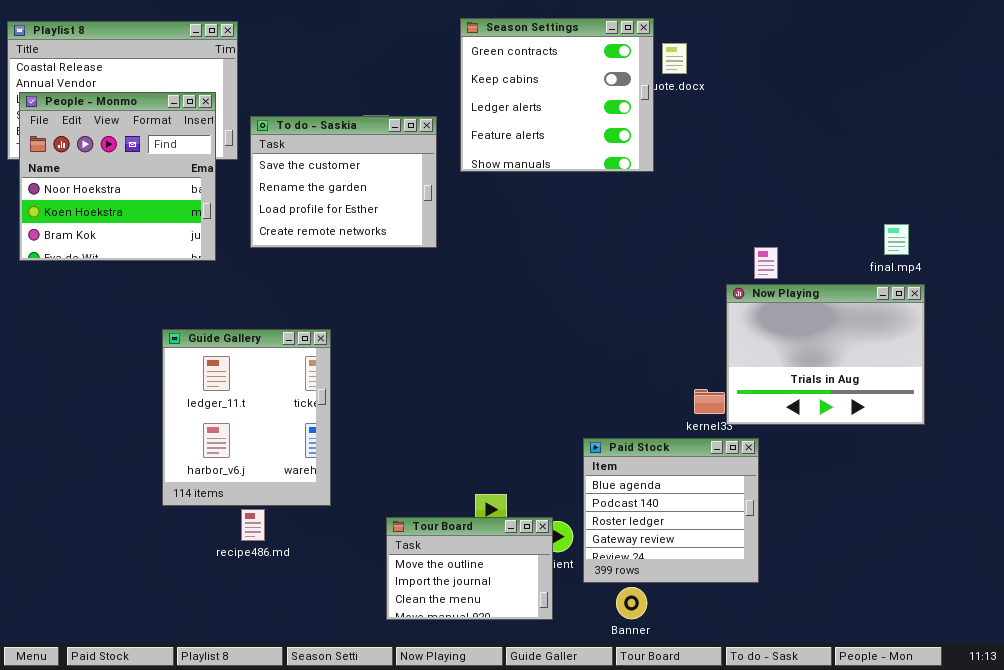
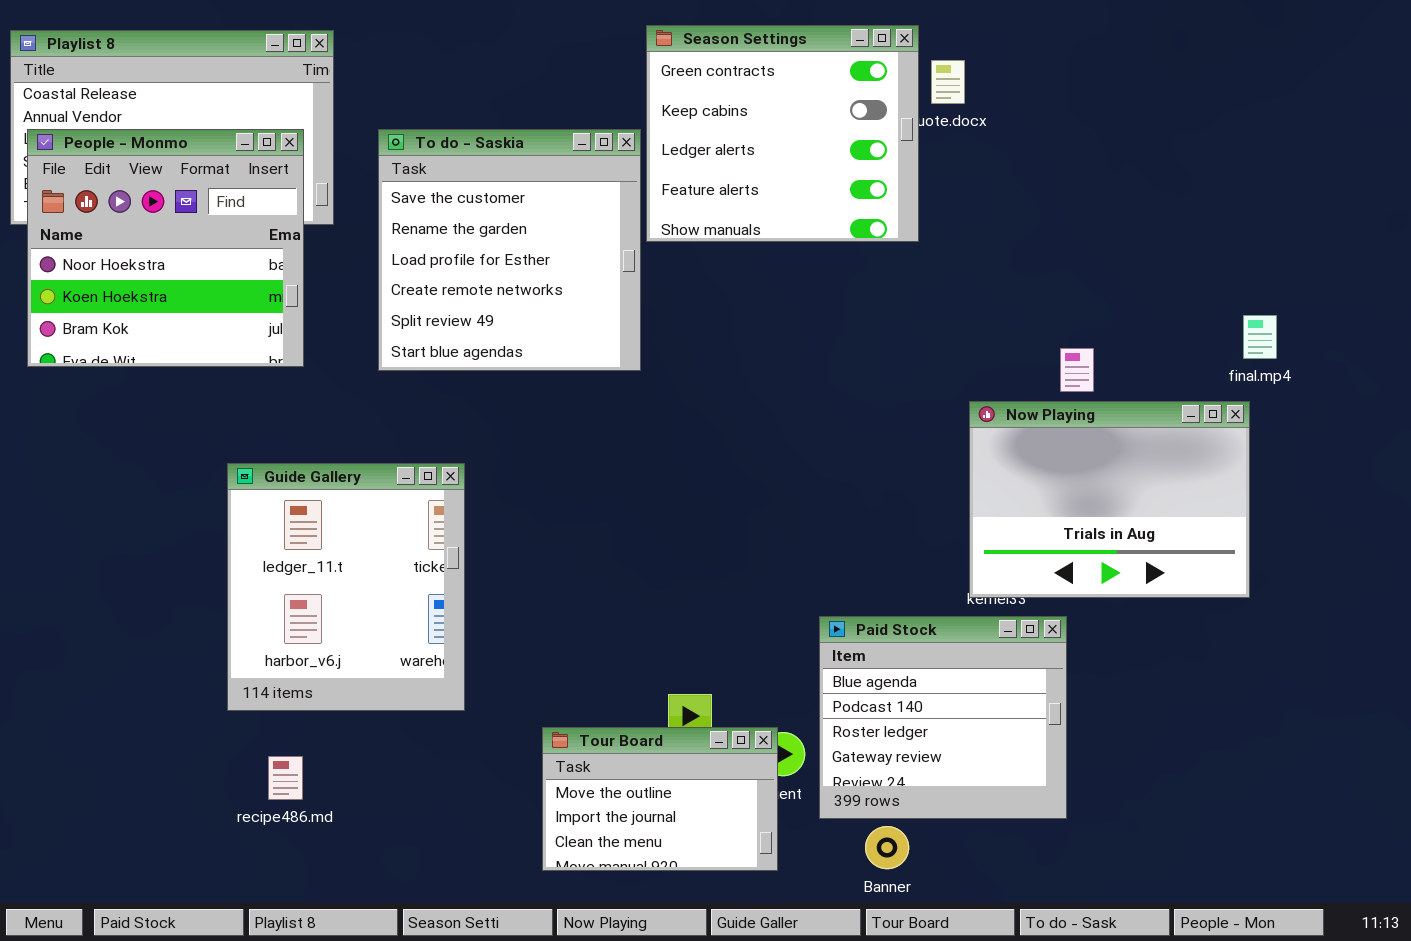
To do - Saskia: [250,116,437,248] -> [378,129,641,371], moved, resized
Now Playing: [726,284,925,425] -> [969,401,1250,598], moved
recipe486.md: [241,509,265,541] -> [268,756,303,800], moved

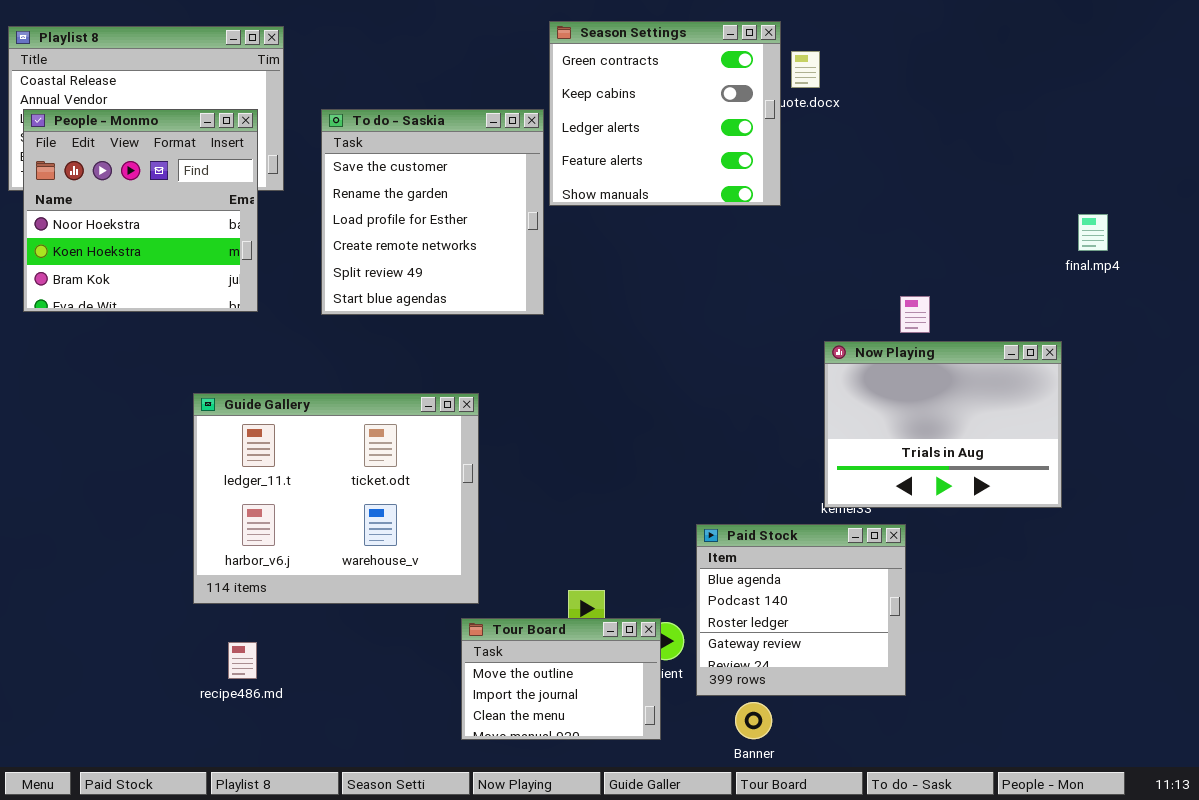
final.mp4: [1243,315,1277,359] -> [1078,214,1108,251], moved
Guide Gallery: [227,463,465,711] -> [193,393,479,604], resized

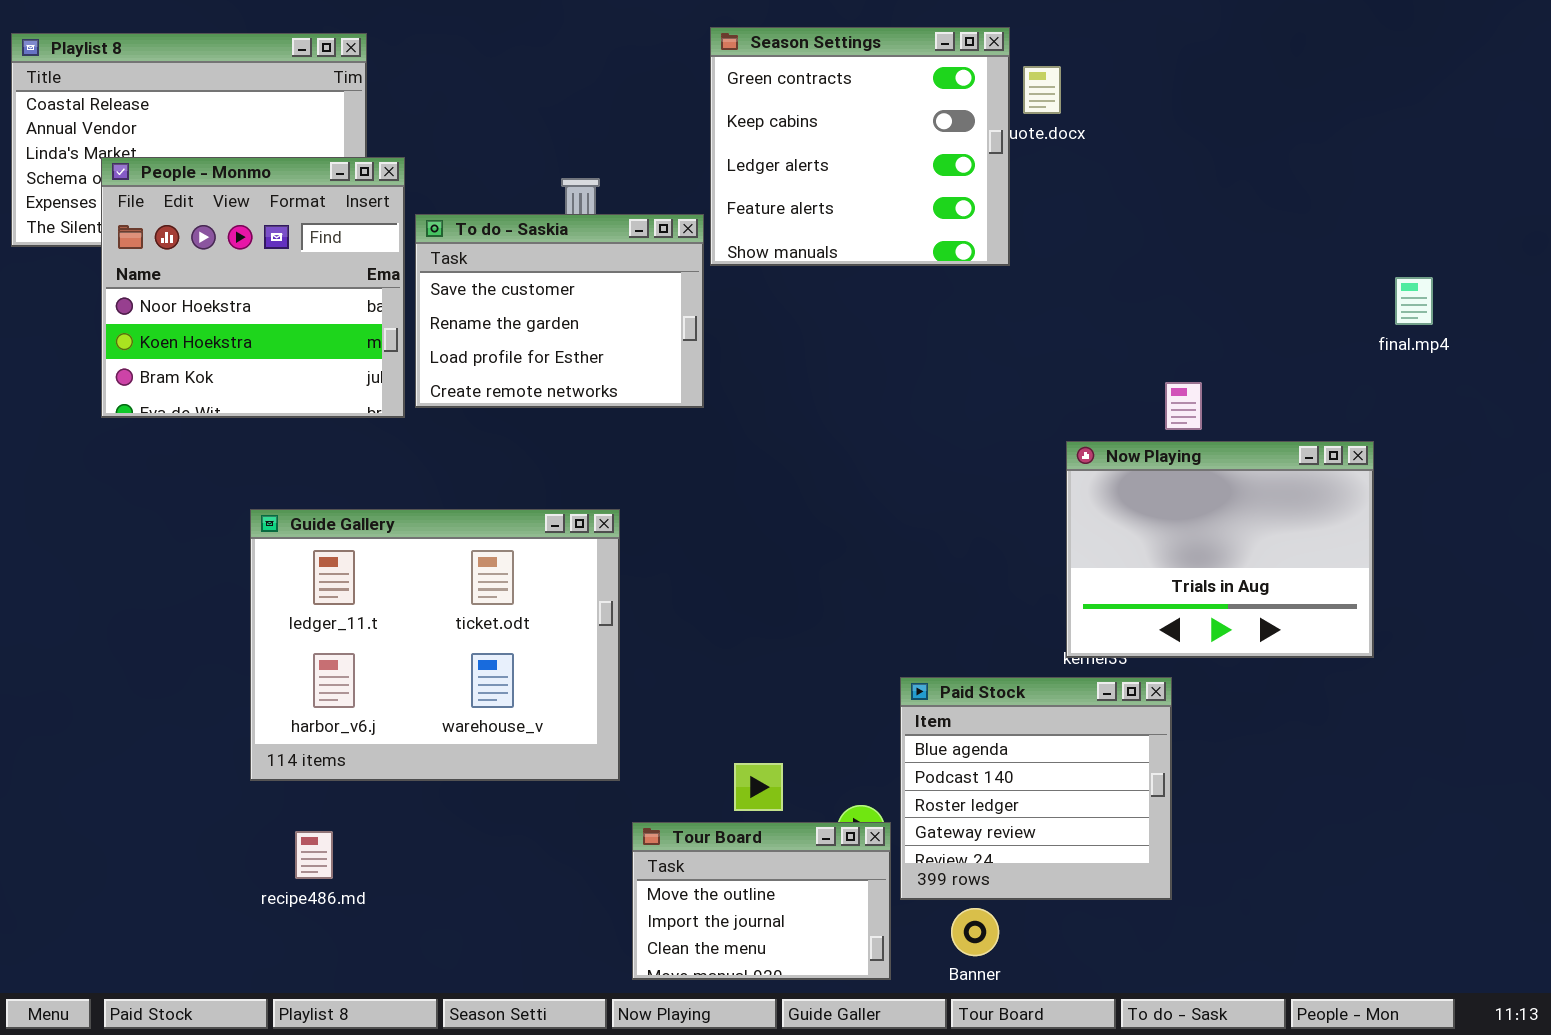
People - Monmo: [23,109,258,312] -> [101,157,405,418], moved
To do - Saskia: [321,109,544,315] -> [415,214,704,408], resized
Tour Board: [461,618,661,740] -> [632,822,891,980], moved

